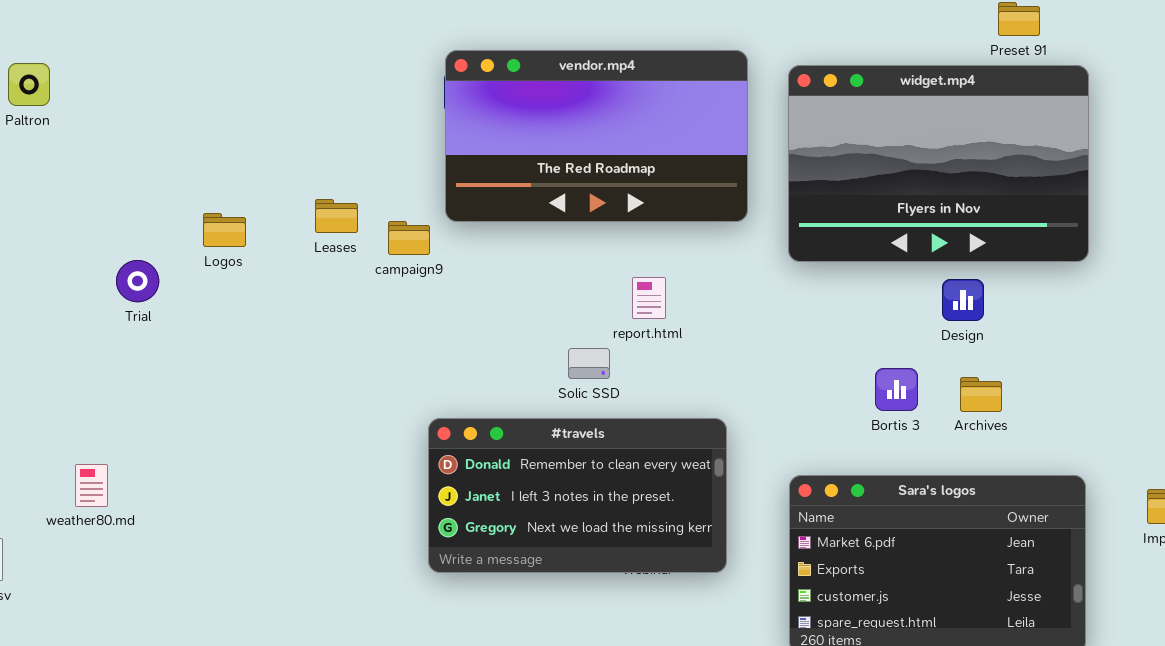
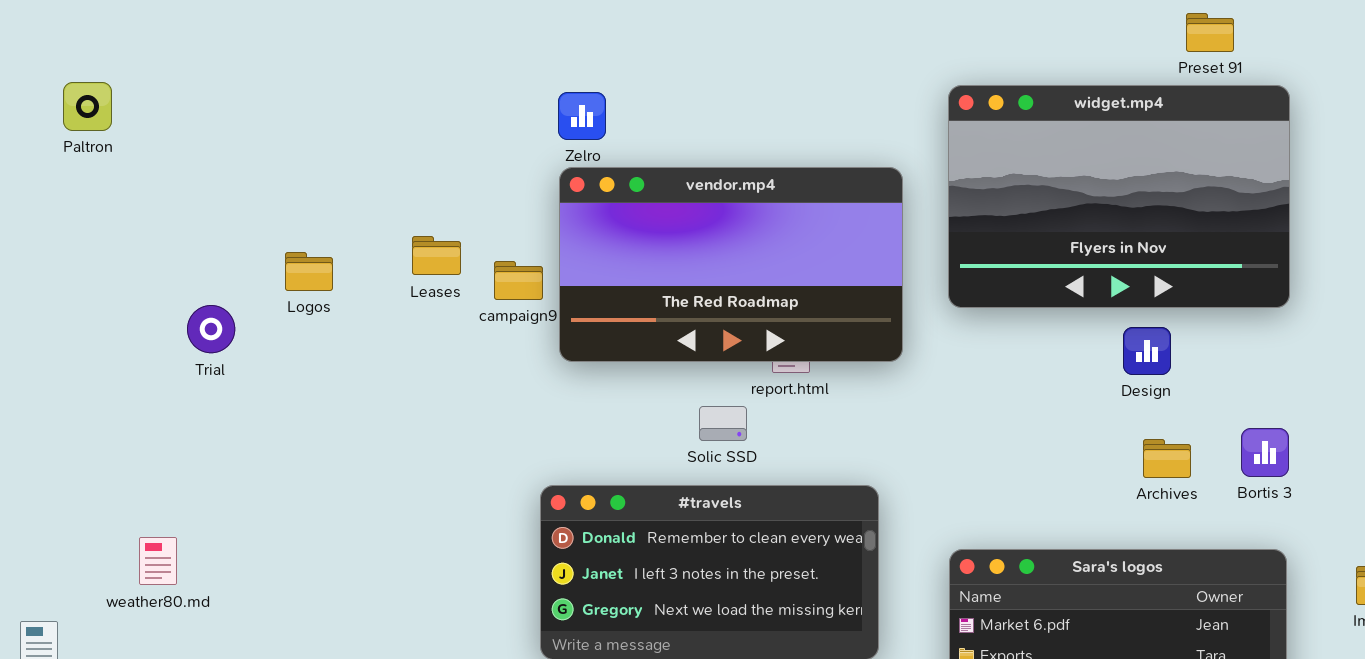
vendor.mp4: [445,50,748,222] -> [559,167,903,362], moved
Bortis 3: [875,368,918,411] -> [1241,428,1289,477], moved

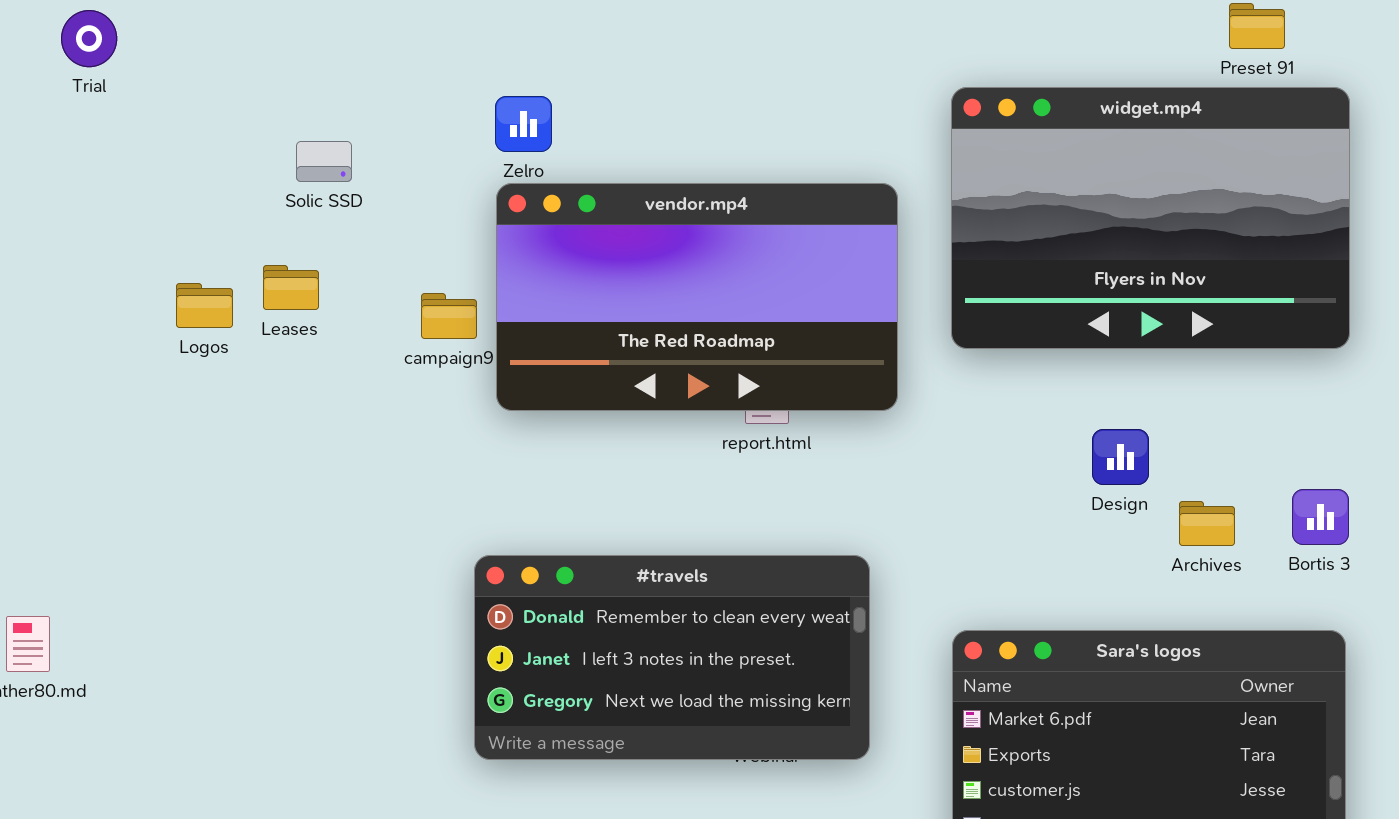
Leases: [412,236,461,275] -> [263,265,319,310], moved
Trial: [187,305,235,353] -> [61,10,117,67], moved
Design: [1123,327,1171,375] -> [1092,429,1149,485], moved
Solic SSD: [699,406,747,441] -> [296,141,352,182], moved

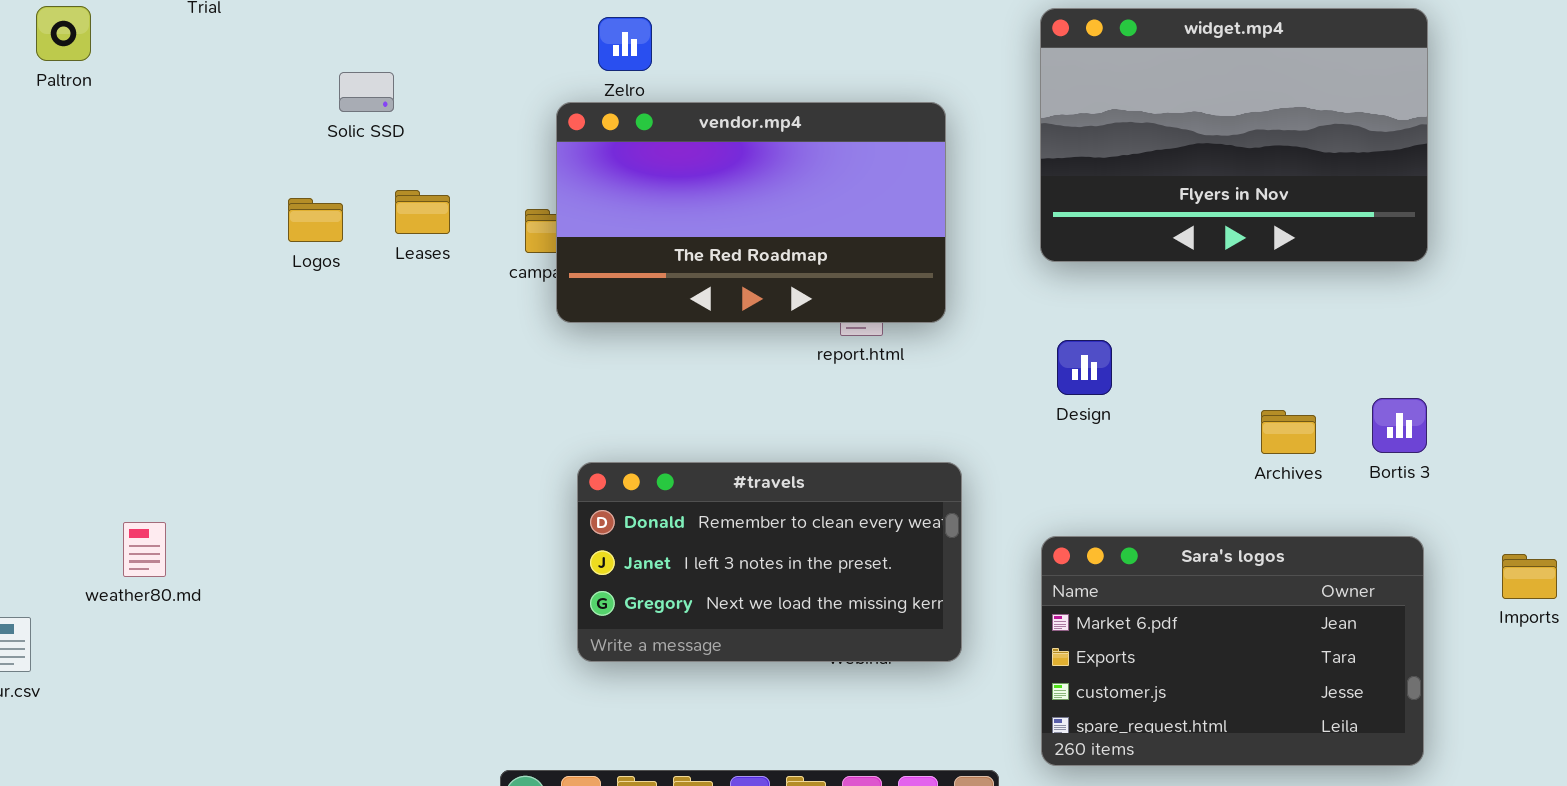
Solic SSD: [296,141,352,182] -> [339,72,394,112], moved
vendor.mp4: [496,183,898,411] -> [556,102,946,323], moved
Leases: [263,265,319,310] -> [395,190,450,234], moved
Design: [1092,429,1149,485] -> [1057,340,1112,395], moved

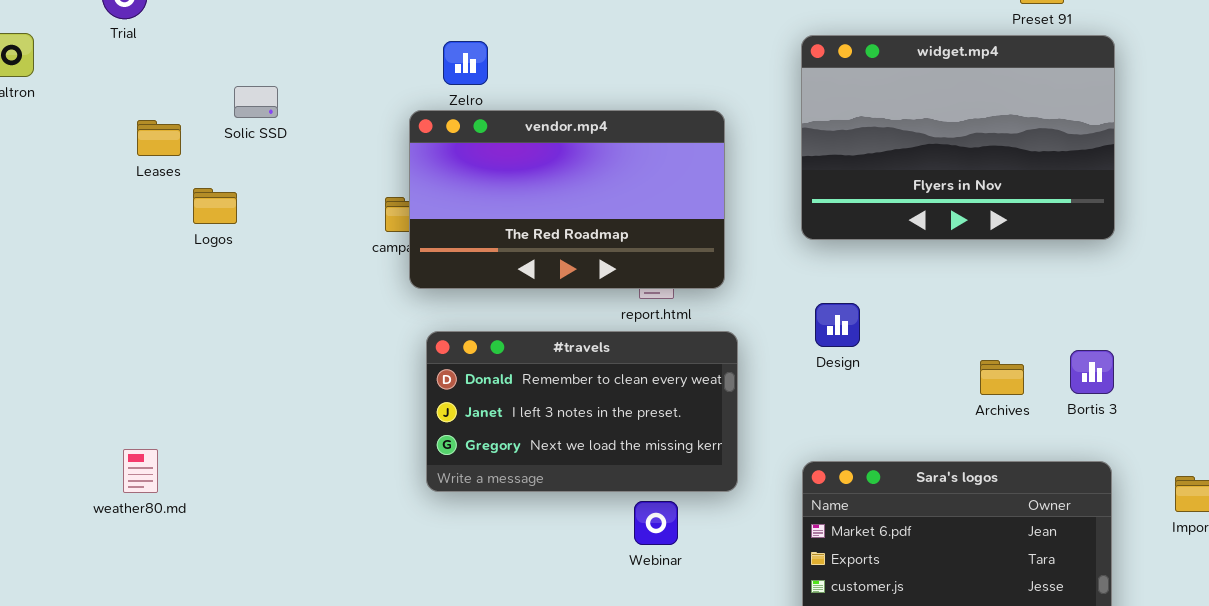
Leases: [395,190,450,234] -> [137,120,181,156], moved
#travels: [577,462,962,662] -> [426,331,738,492], moved
weather80.md: [123,522,166,577] -> [123,449,158,493], moved

